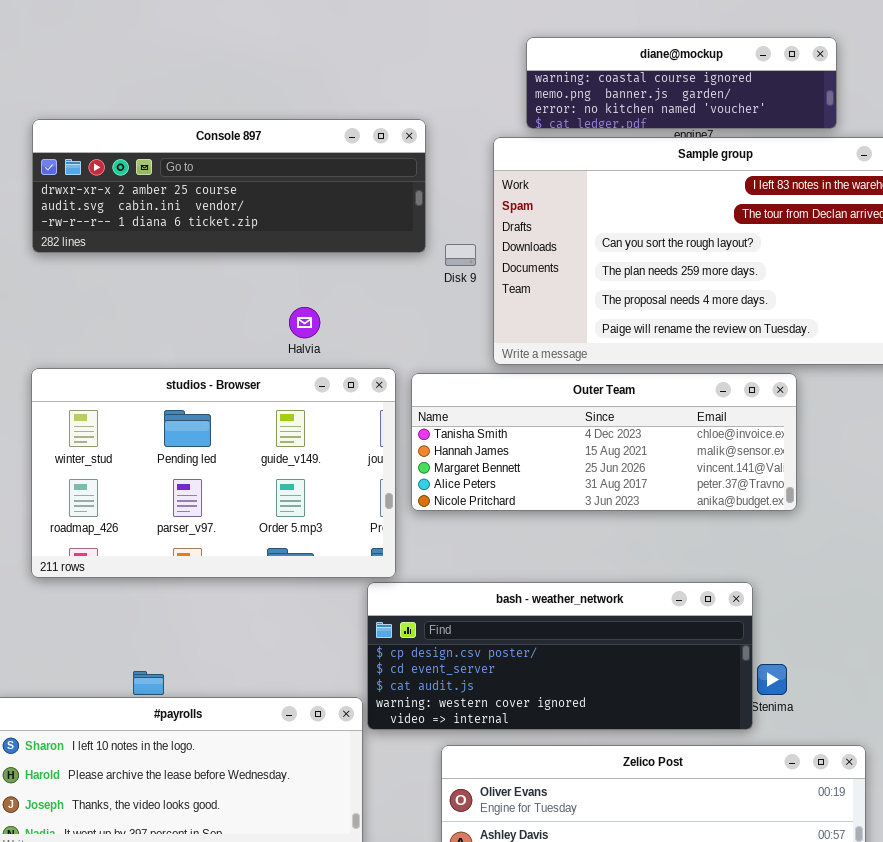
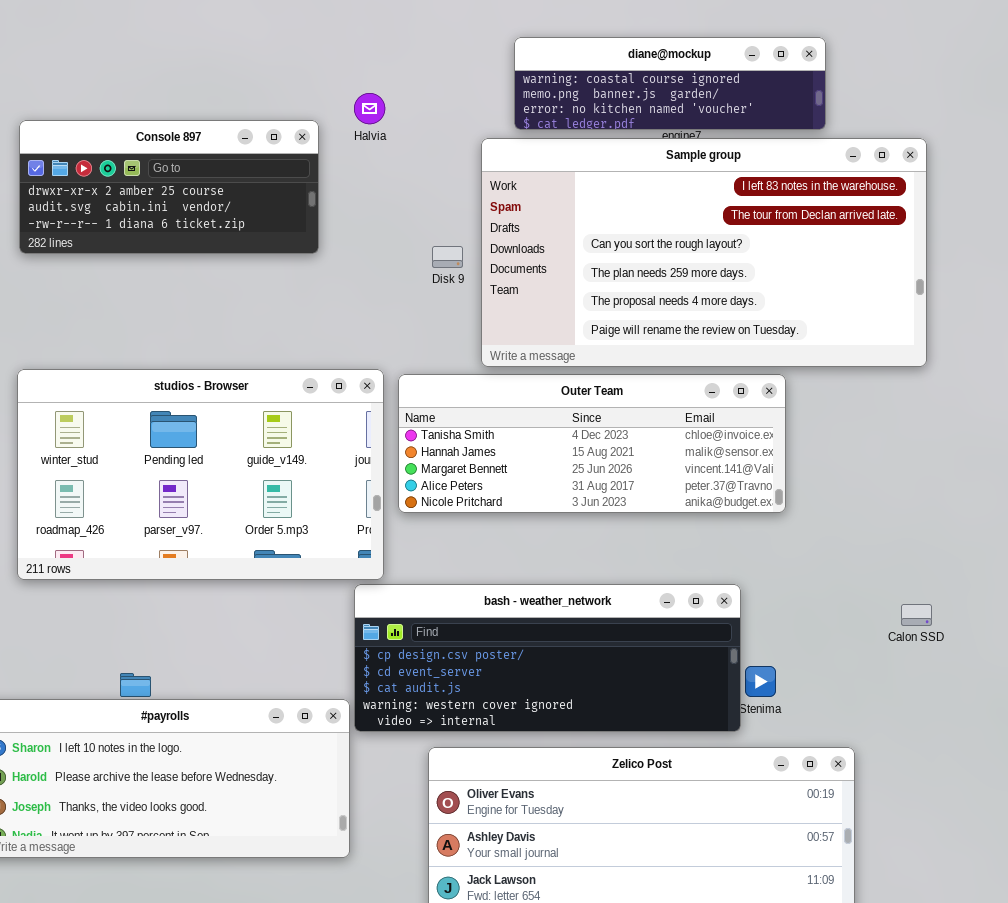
Console 897: [32,119,426,253] -> [19,120,319,254], resized
Halvia: [289,307,320,338] -> [354,93,385,124], moved

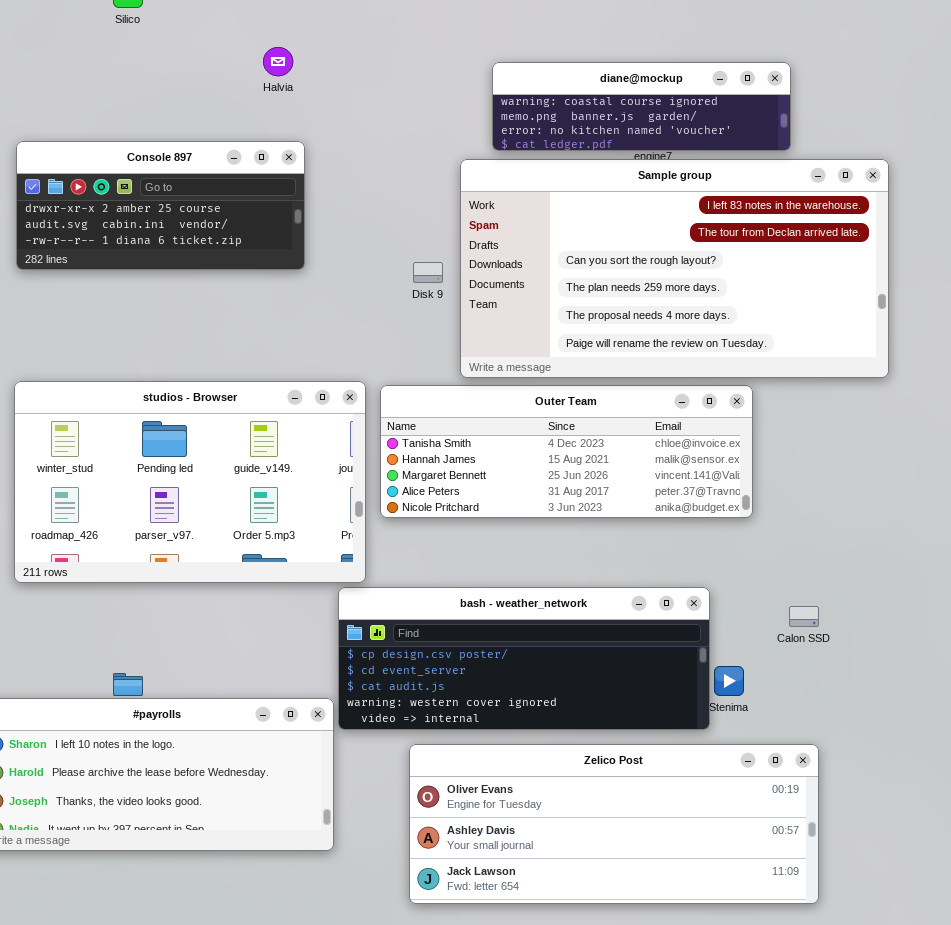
Halvia: [354,93,385,124] -> [263,47,293,76], moved
Calon SSD: [901,604,932,626] -> [789,606,819,627], moved

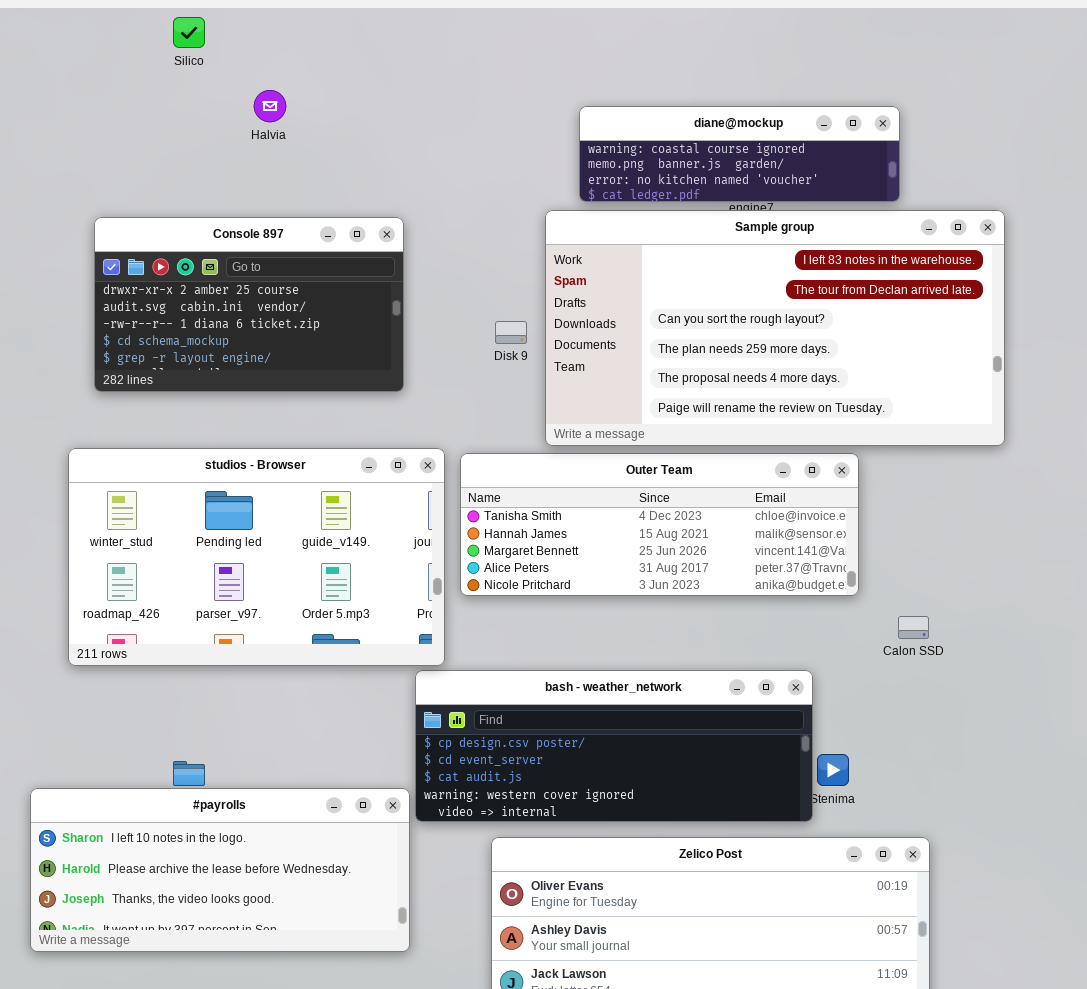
Halvia: [263,47,293,76] -> [254,90,286,122], moved
Console 897: [16,141,305,270] -> [94,217,404,392], moved, resized
Calon SSD: [789,606,819,627] -> [898,616,929,639], moved

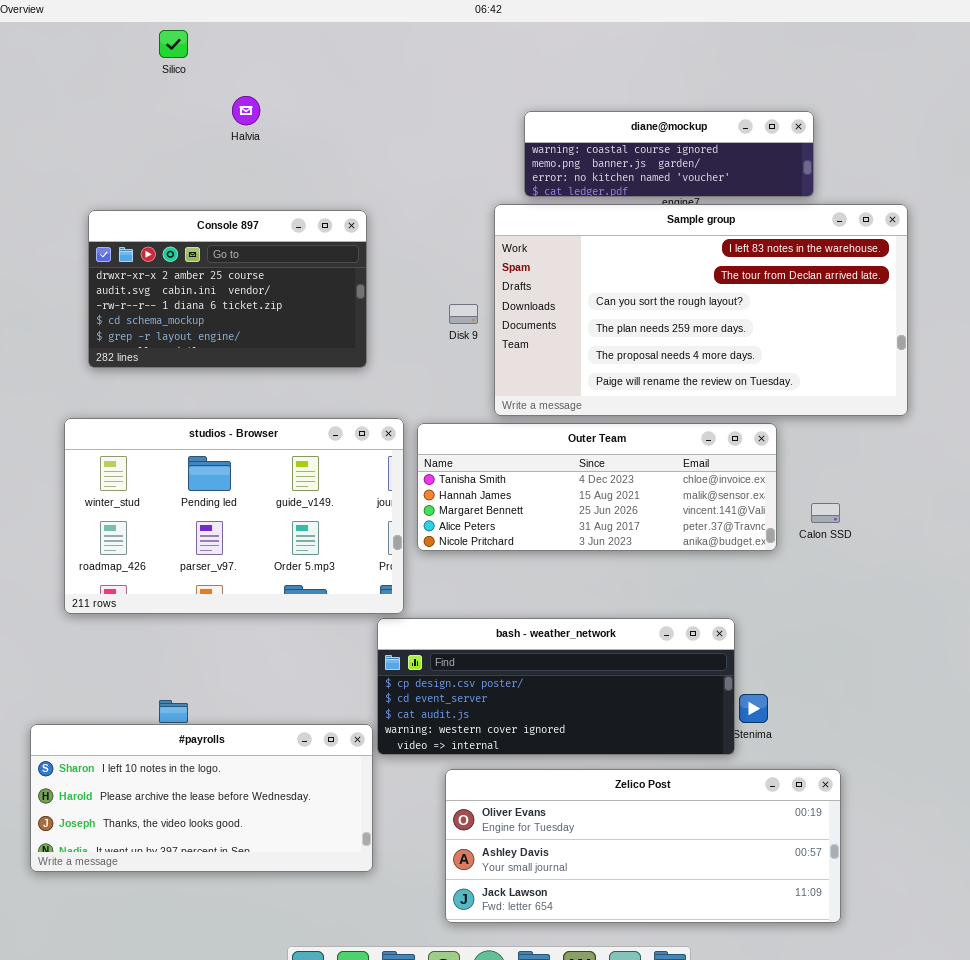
Calon SSD: [898,616,929,639] -> [811,503,840,523], moved

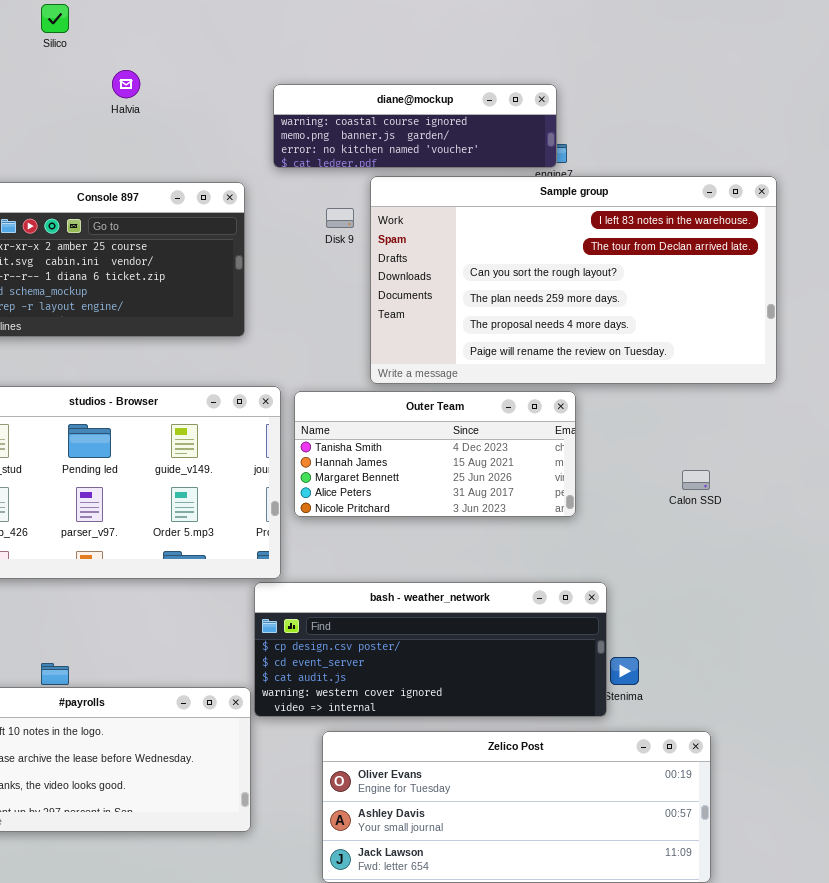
diane@mockup: [524,111,814,197] -> [273,84,557,168], moved
Disk 9: [449,304,478,324] -> [326,208,354,228], moved
Outer Team: [417,423,777,551] -> [294,391,576,517], resized

